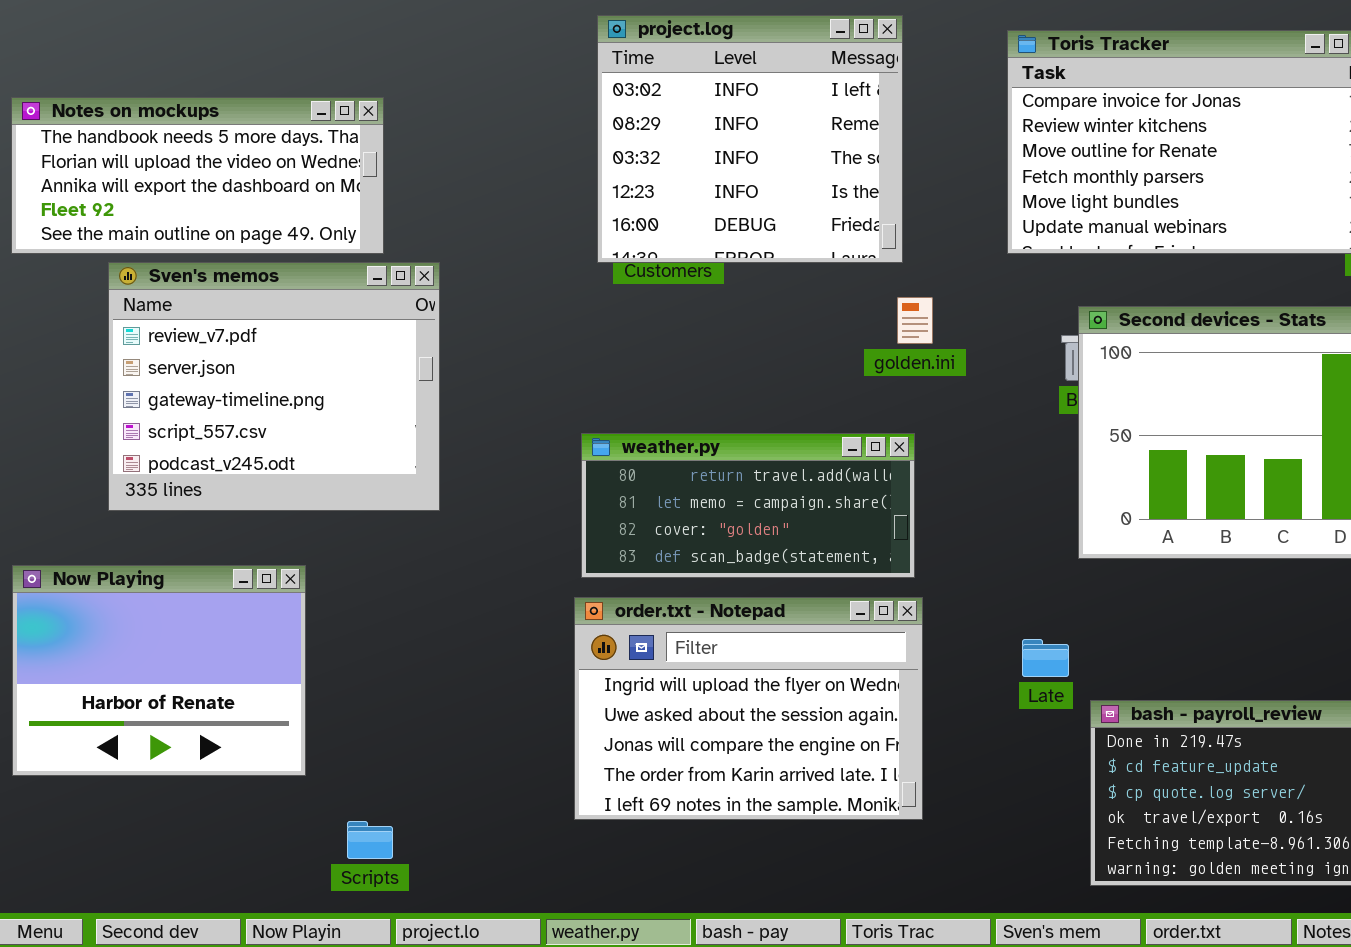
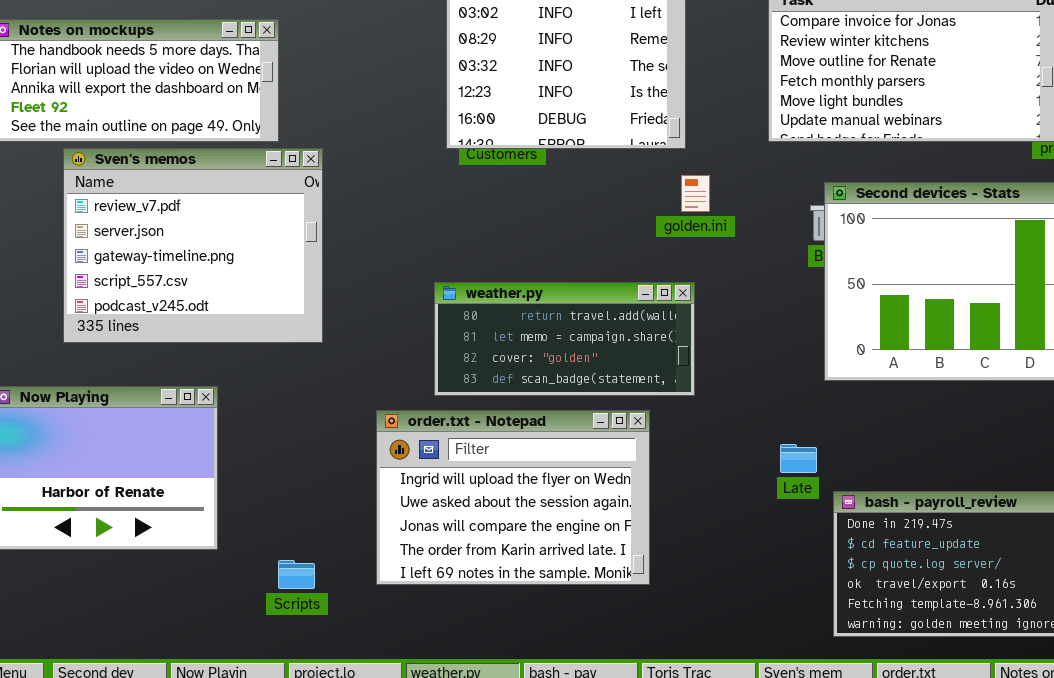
order.txt - Notepad: [574,597,923,820] -> [376,410,650,585], moved
Scripts: [347,821,393,859] -> [278,560,315,589], moved

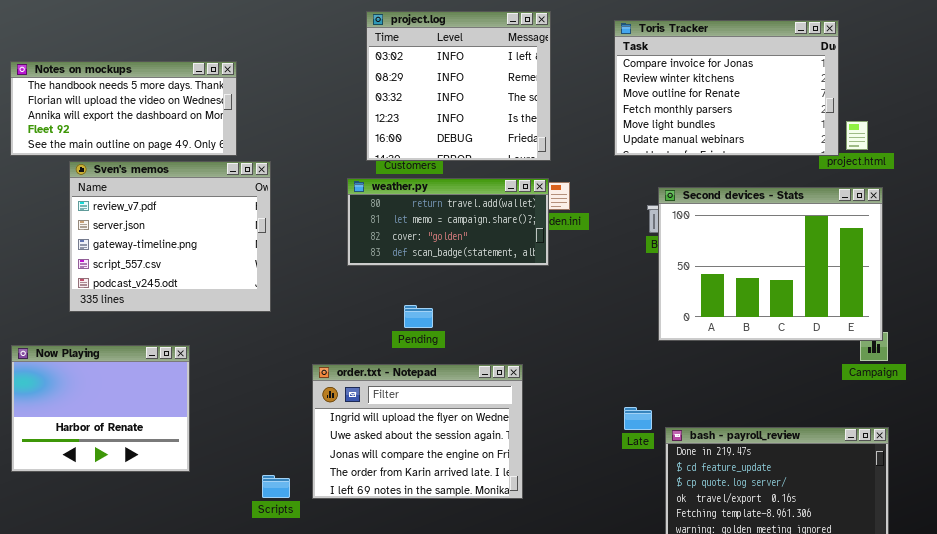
weather.py: [434,282,695,396] -> [347,178,549,266], moved
Late: [780,444,817,473] -> [624,407,652,430], moved
Scripts: [278,560,315,589] -> [262,475,290,498], moved

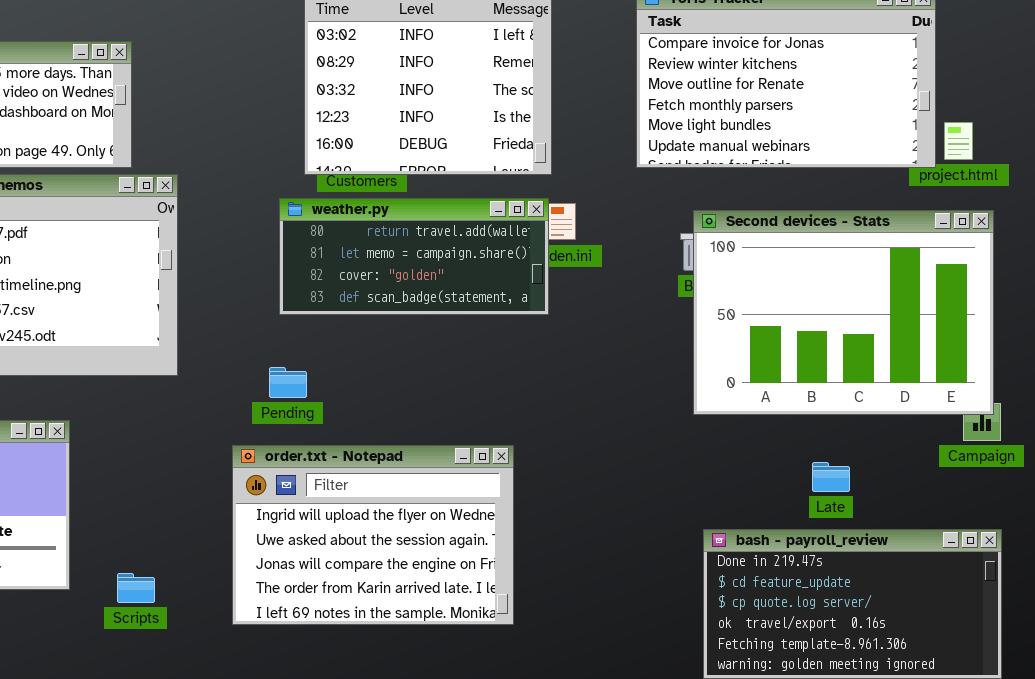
Pending: [404,305,433,328] -> [269,367,307,398], moved
Late: [624,407,652,430] -> [812,462,850,492], moved
Scripts: [262,475,290,498] -> [117,573,155,603], moved

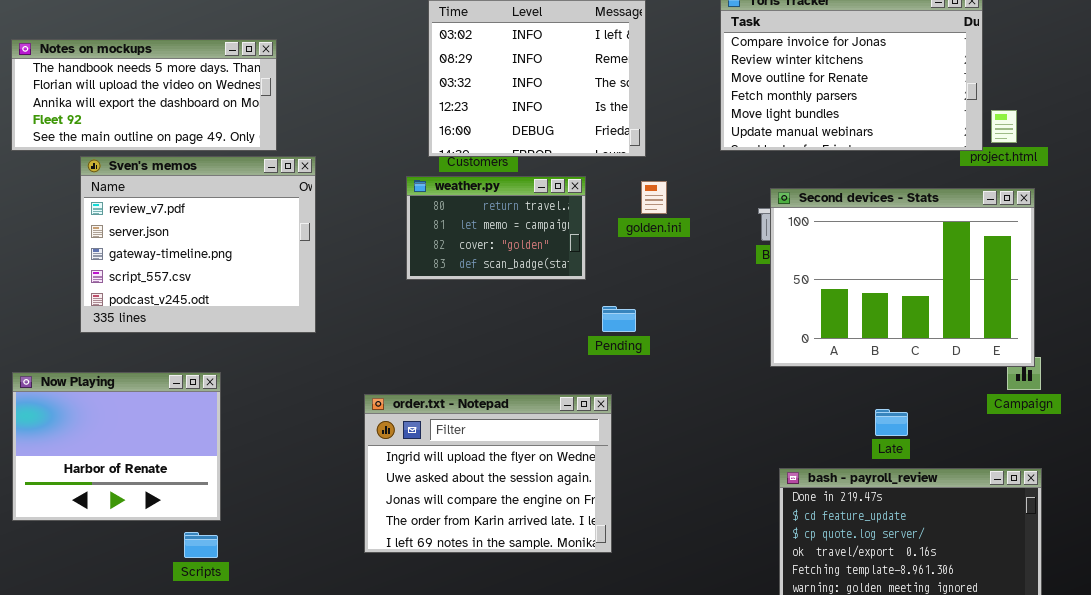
weather.py: [279,198,549,315] -> [406,176,586,280], resized
Pending: [269,367,307,398] -> [602,306,636,332], moved
Scripts: [117,573,155,603] -> [184,532,218,558], moved

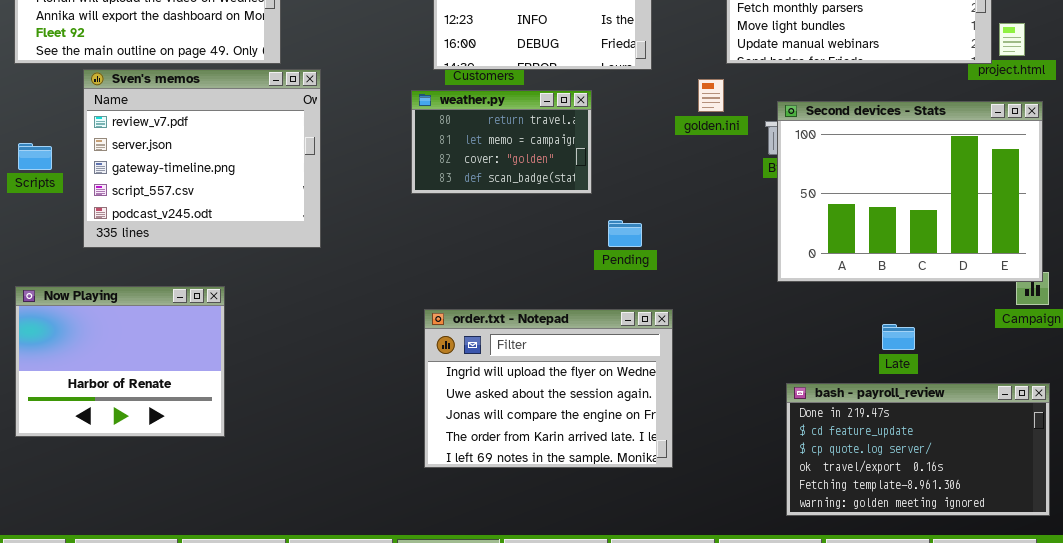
golden.ini: [641,181,667,214] -> [698,79,724,112], moved
order.txt - Notepad: [364,394,612,553] -> [424,309,673,468], moved
Scripts: [184,532,218,558] -> [18,143,52,170], moved

